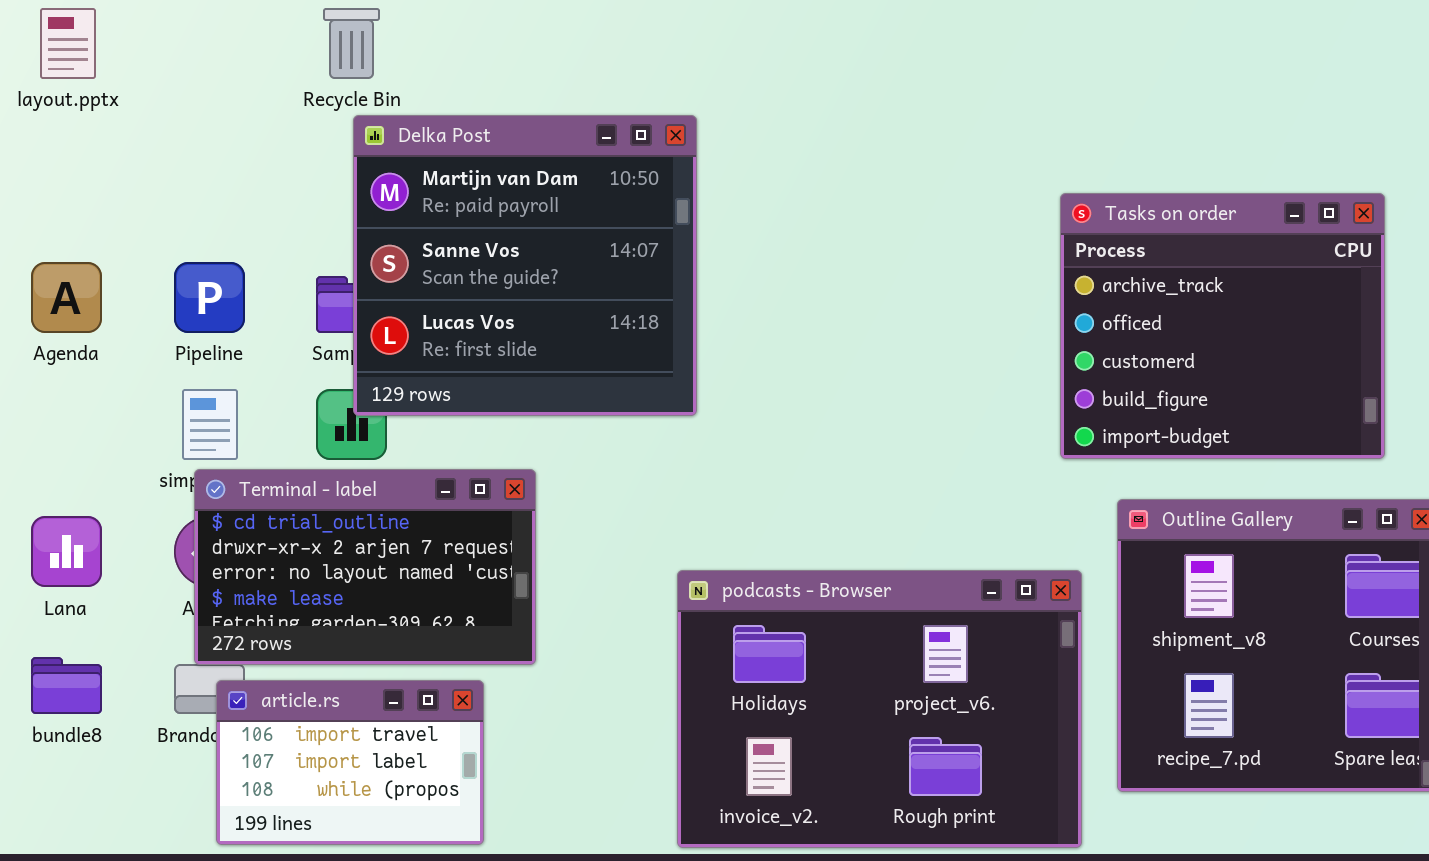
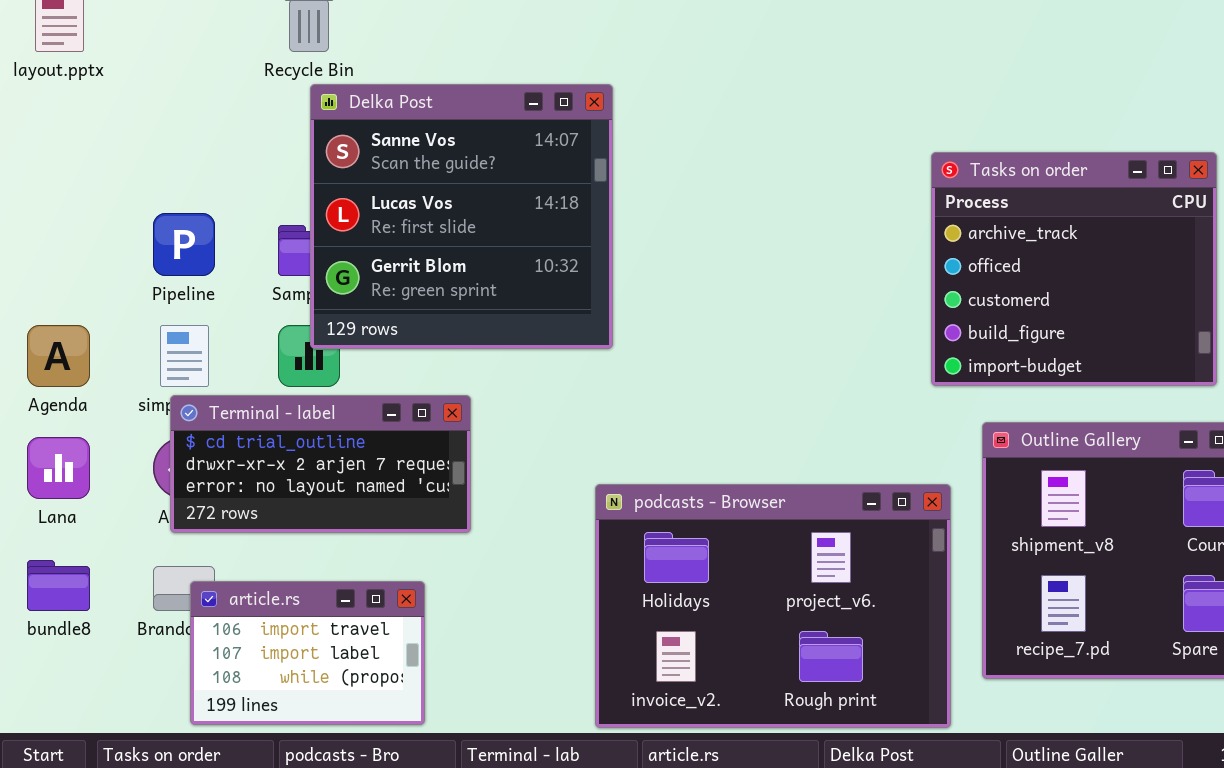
Delka Post: [353,115,697,416] -> [310,84,613,349], scrolled down 1 row
Agenda: [31,262,102,333] -> [27,325,90,387], moved
Terminal - label: [194,469,536,665] -> [170,395,471,533], resized

